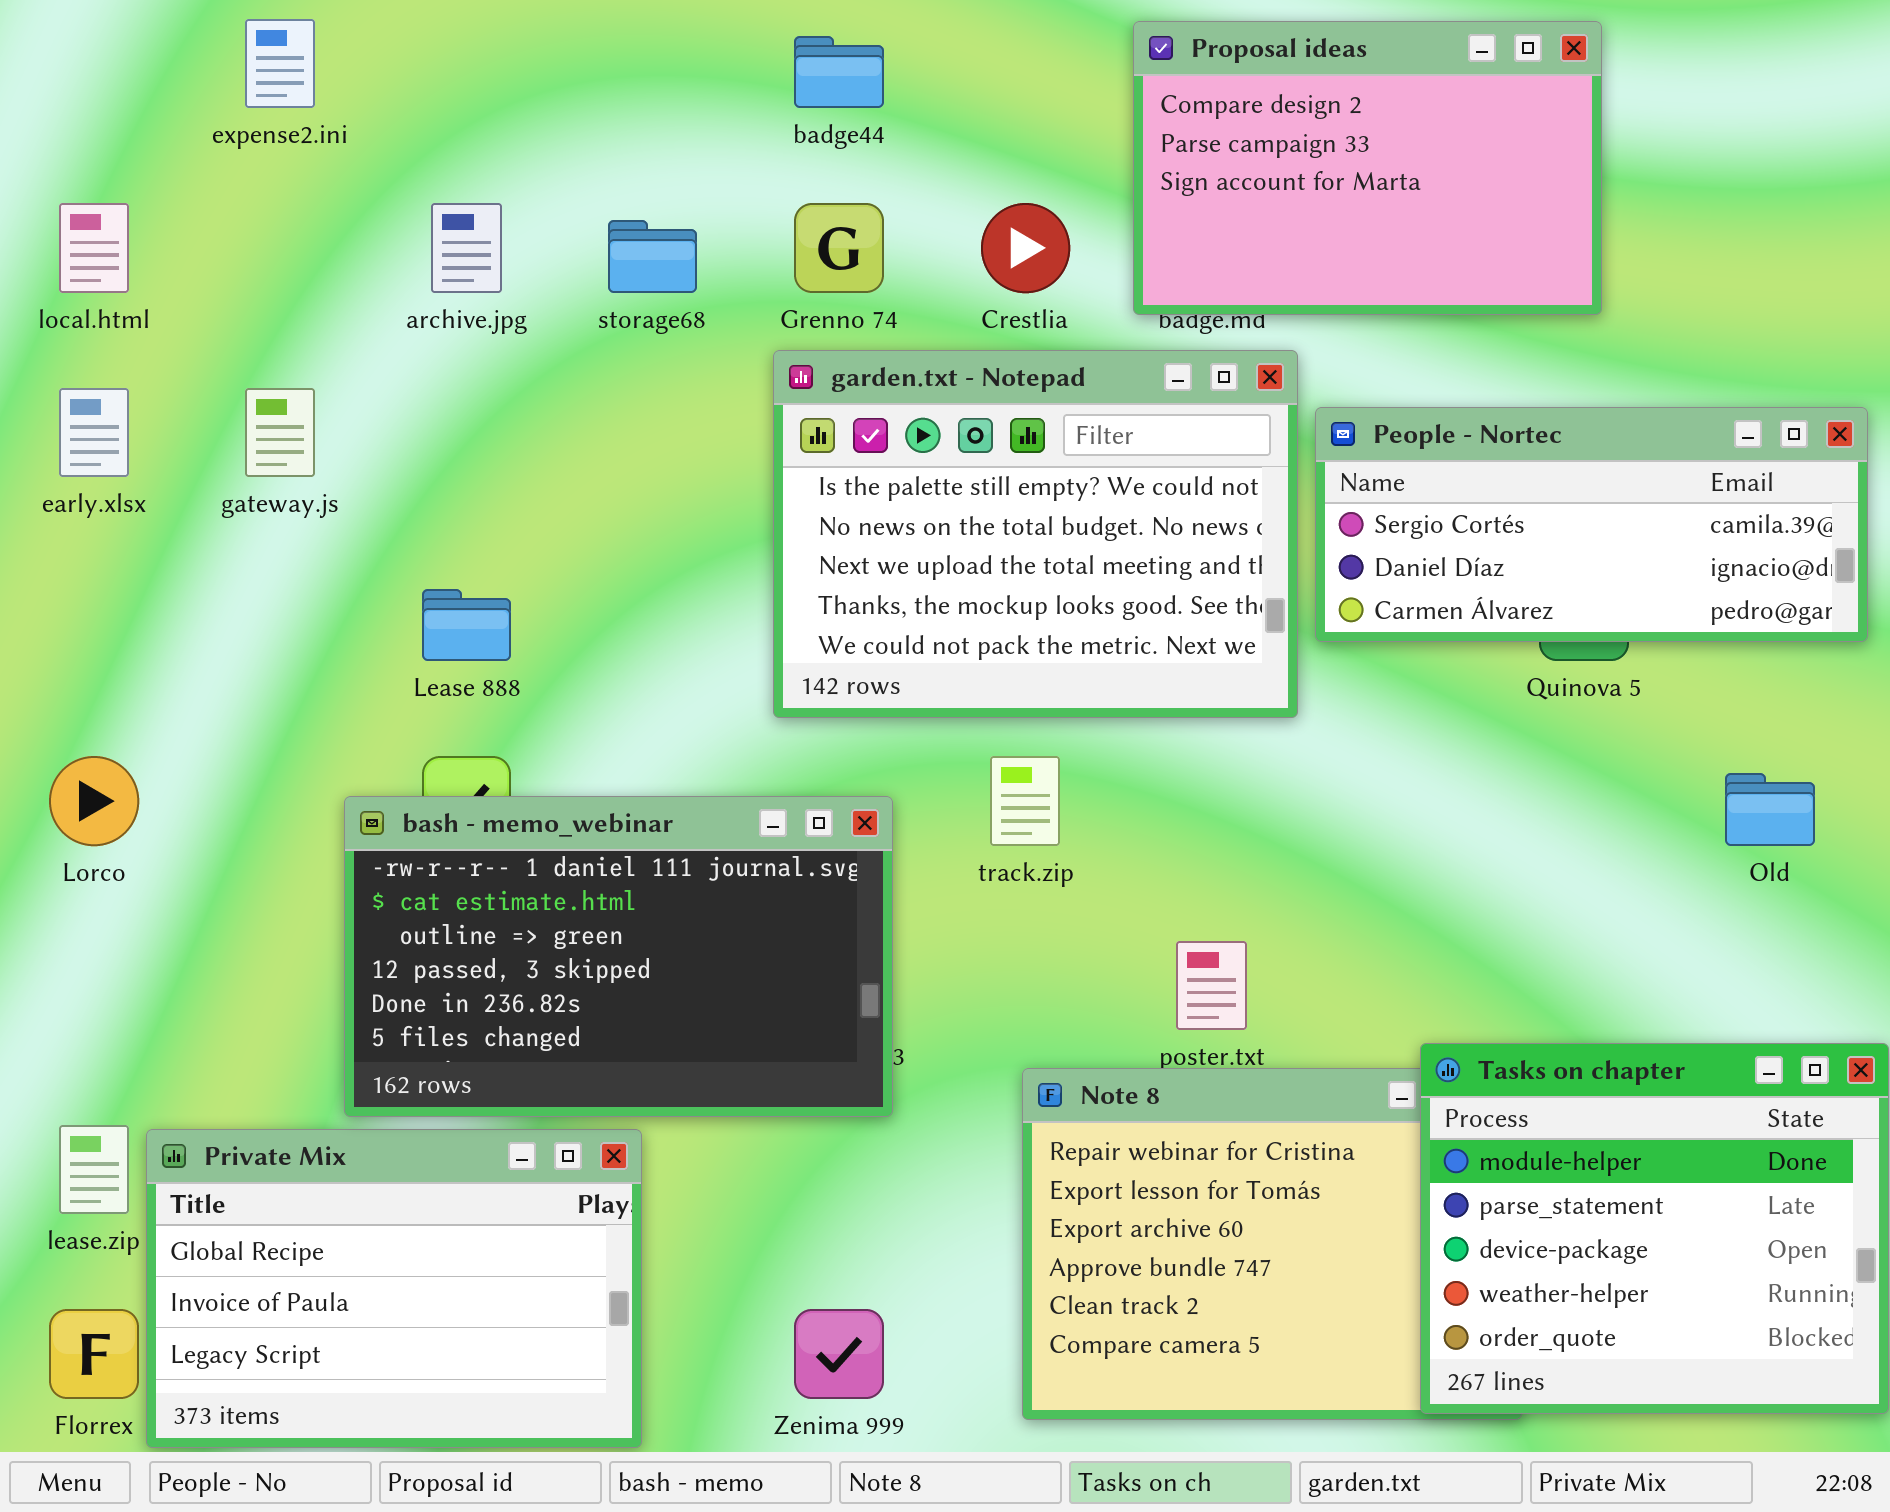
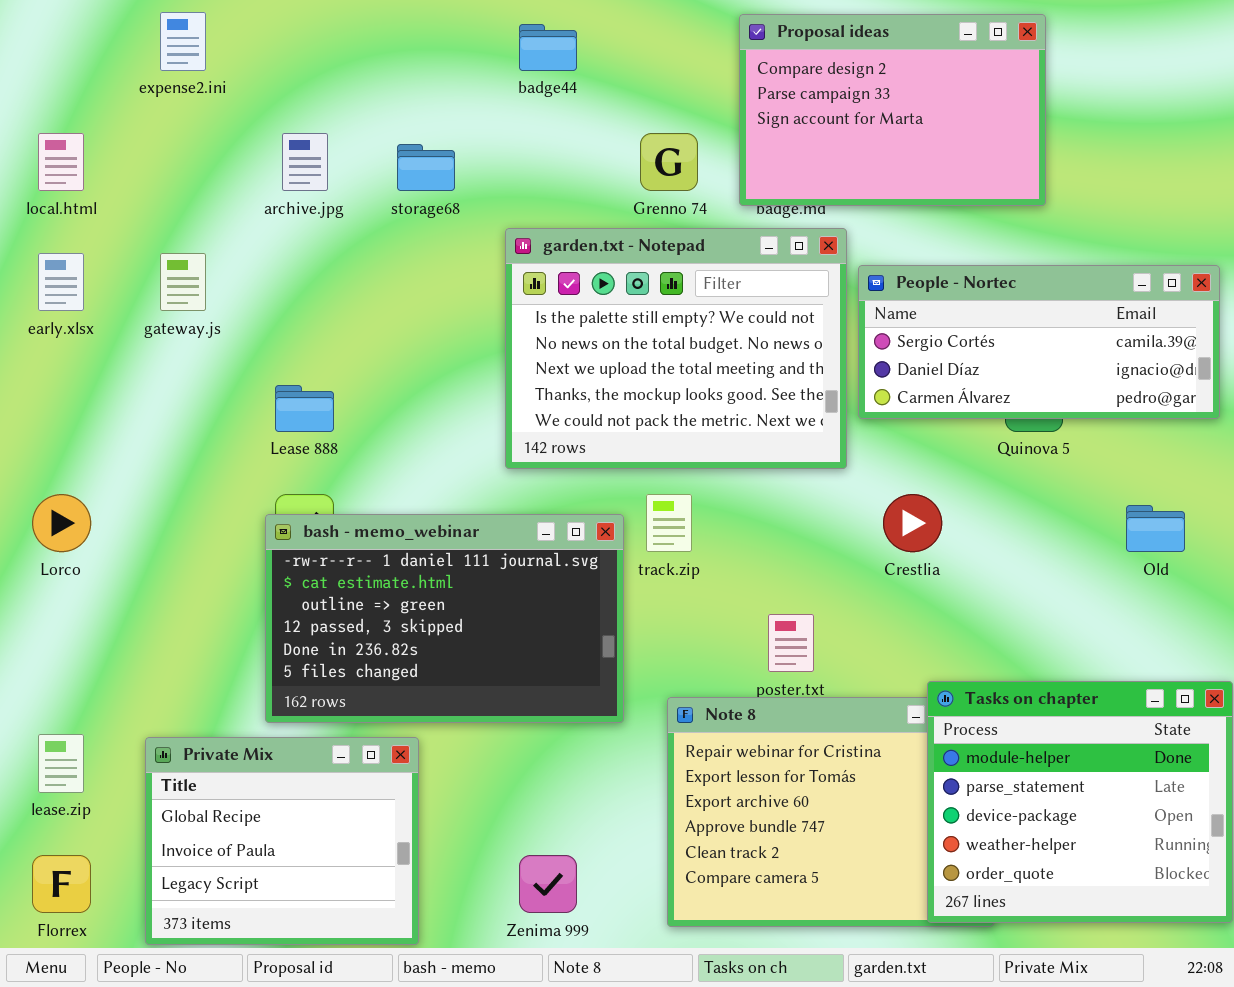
Grenno 74: [794,203,884,293] -> [640,133,698,191], moved
Crestlia: [981,203,1070,293] -> [883,494,942,552], moved
bash - memo_webinar: [344,796,893,1117] -> [265,514,624,723], moved
Private Mix: [146,1129,642,1448] -> [145,737,419,945], resized

